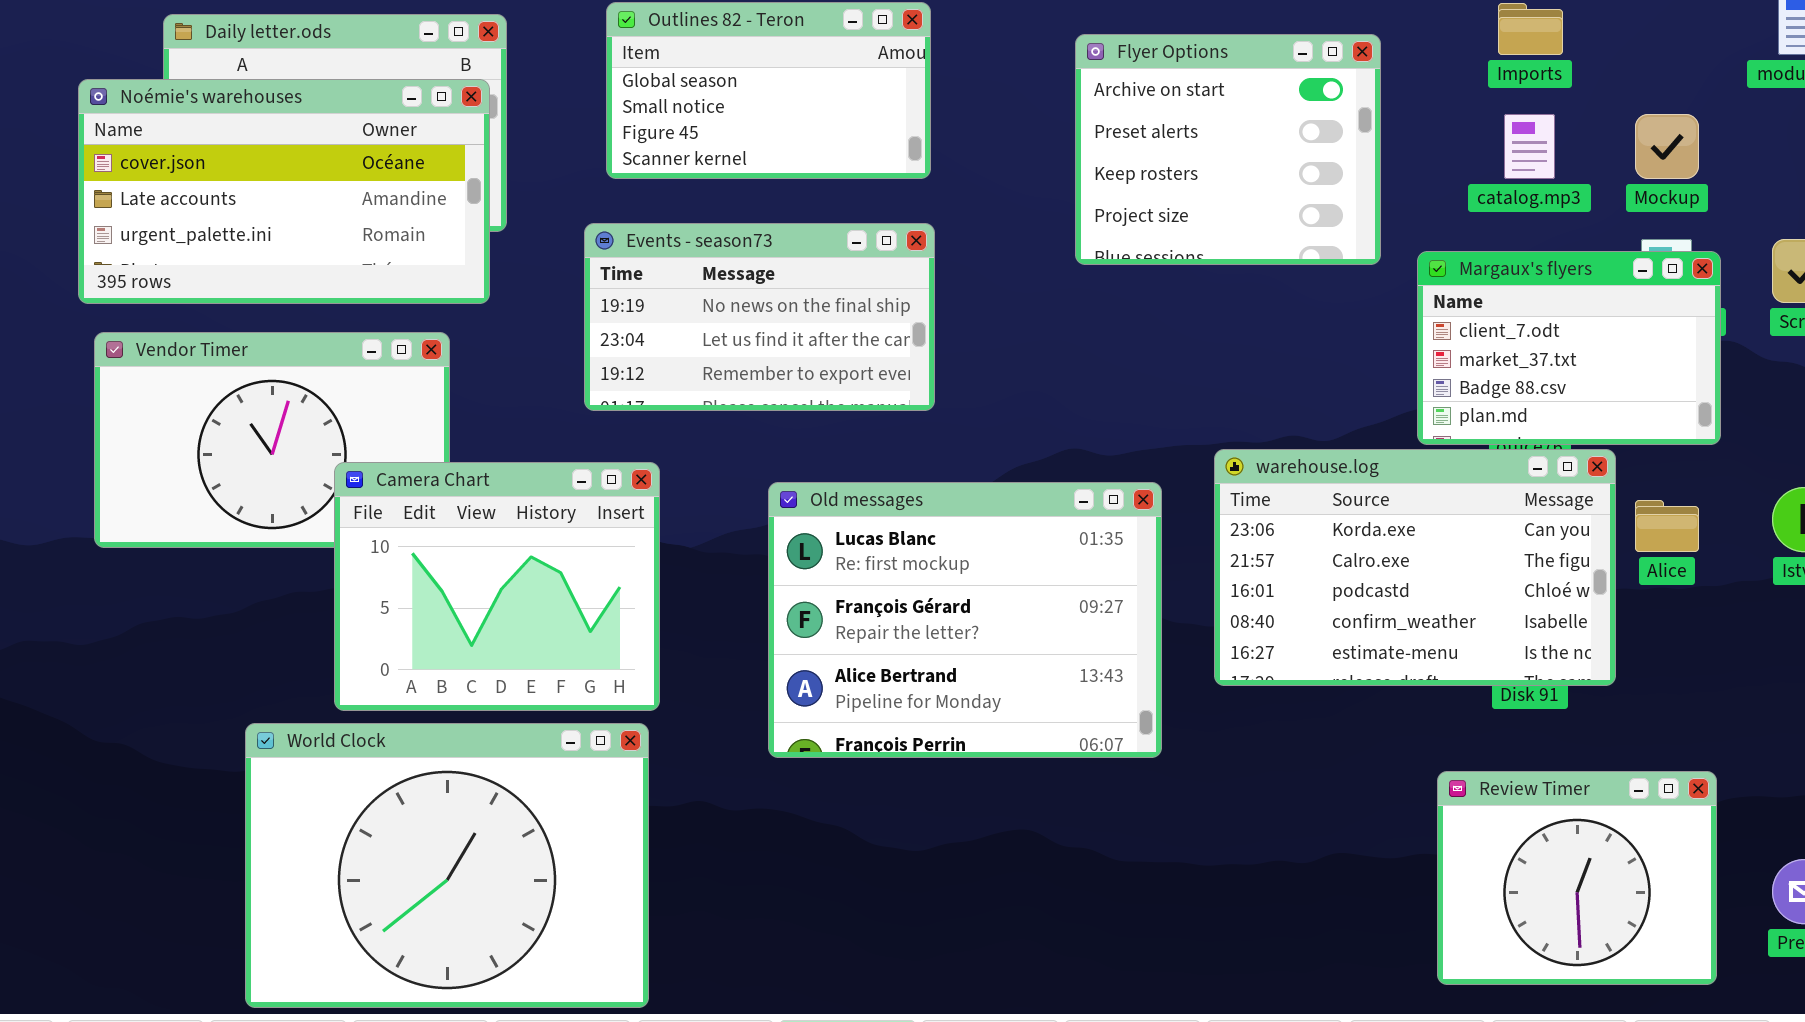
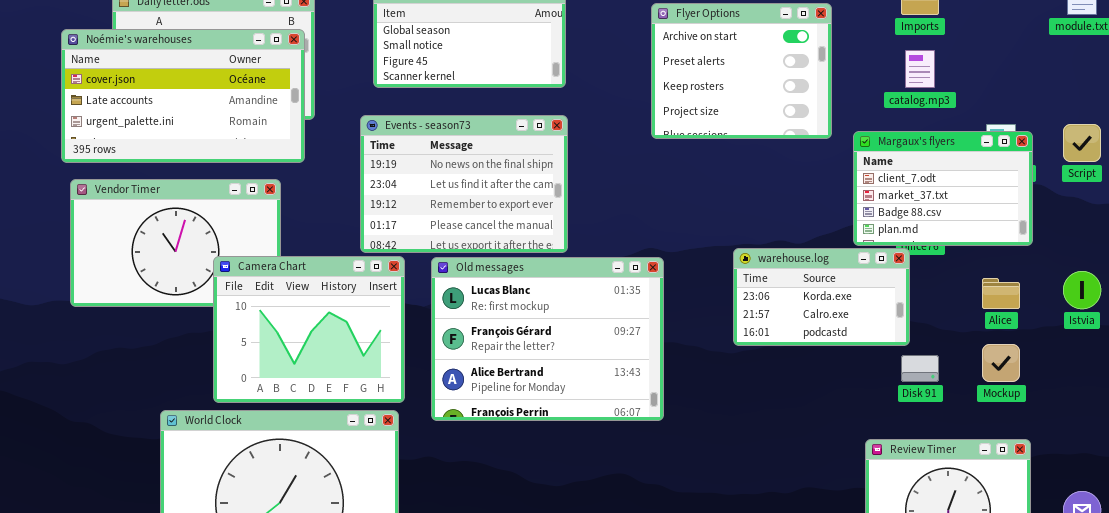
Mockup: [1635,114,1699,179] -> [982,344,1020,382], moved
Events - season73: [584,223,935,411] -> [360,115,568,253], resized
warehouse.log: [1214,449,1616,686] -> [733,248,910,346], resized
Old messages: [768,482,1162,758] -> [431,257,664,421], moved

